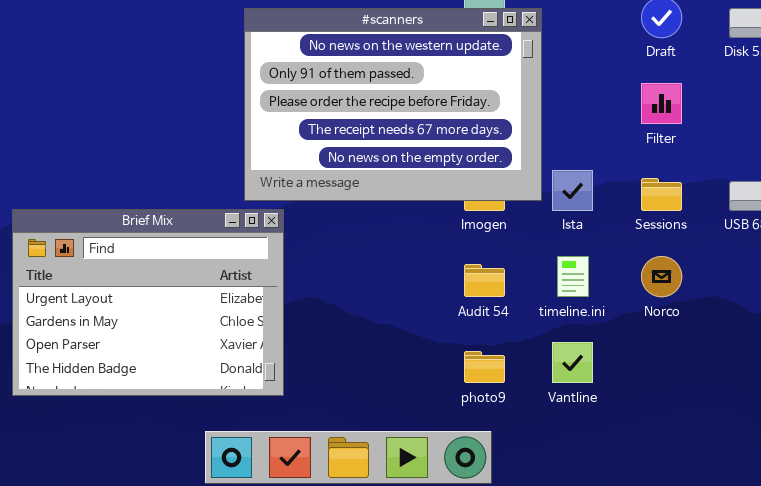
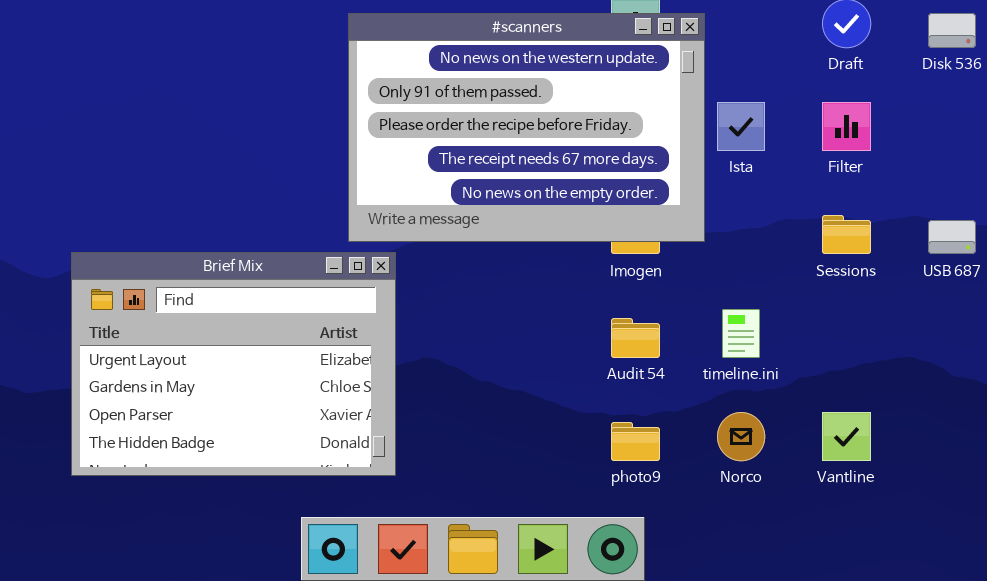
Ista: [552,170,593,211] -> [717,102,765,151], moved
Norco: [641,256,682,297] -> [717,412,765,461], moved
Vantline: [552,342,593,383] -> [822,412,871,461], moved

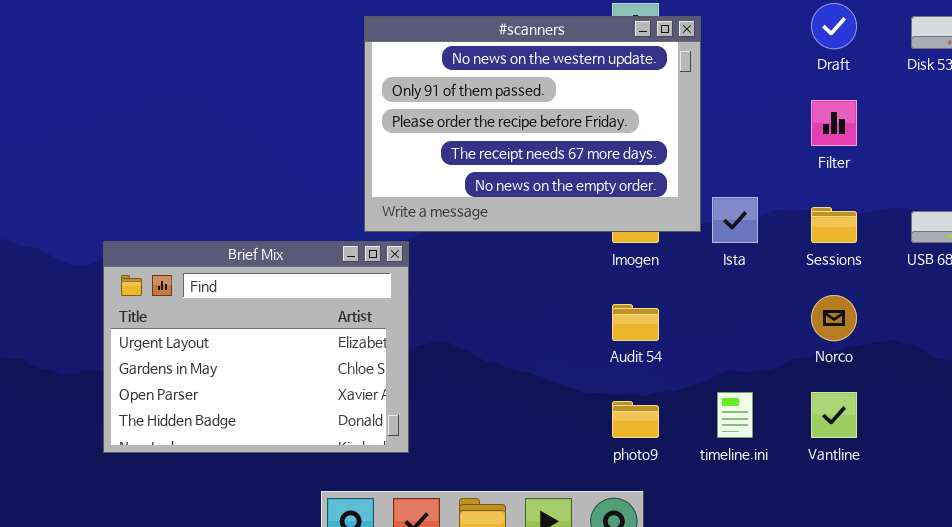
Ista: [717,102,765,151] -> [712,197,758,243], moved
timeline.ini: [722,309,760,358] -> [717,392,753,438], moved
Norco: [717,412,765,461] -> [811,295,857,341], moved

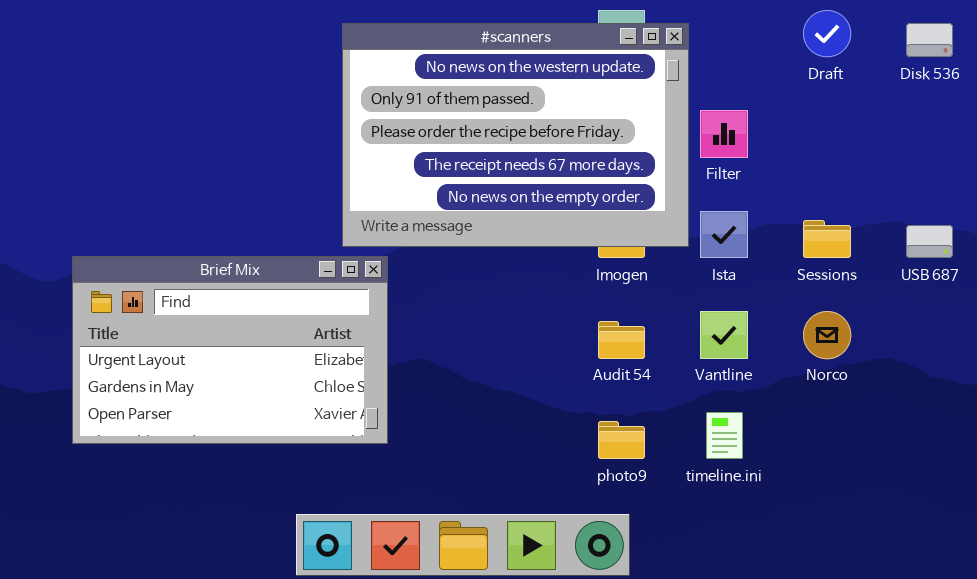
Filter: [811,100,857,146] -> [700,110,748,158], moved
Brief Mix: [103,241,409,453] -> [72,256,388,444], resized
Vantline: [811,392,857,438] -> [700,311,748,359], moved

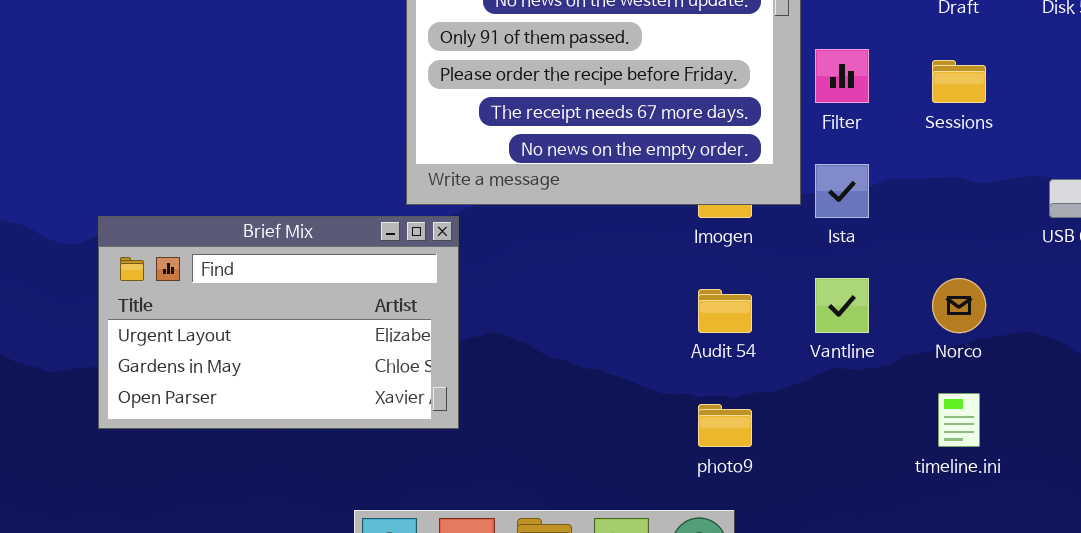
Sessions: [803,220,851,258] -> [932,60,986,103], moved
timeline.ini: [706,412,743,459] -> [938,393,980,447], moved

